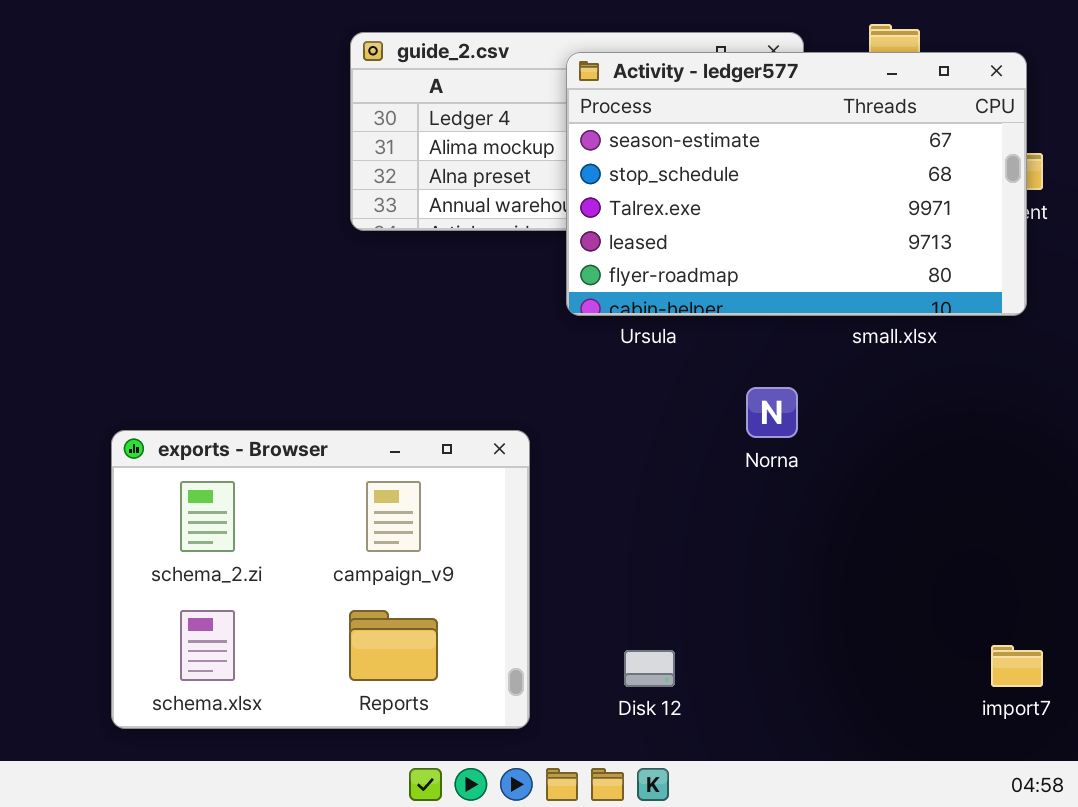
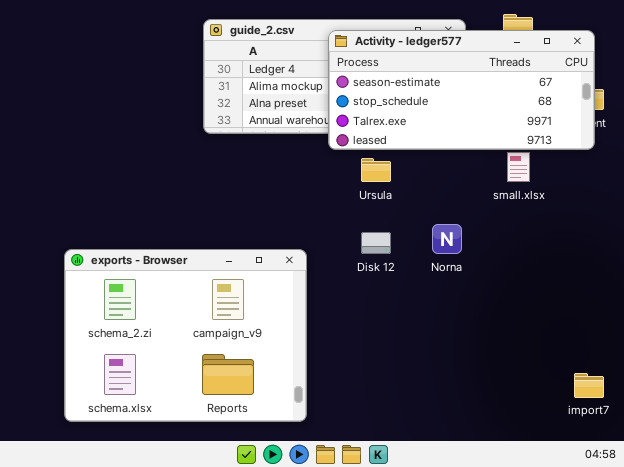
Activity - ledger577: [566,52,1027,316] -> [328,30,595,150], resized
Disk 12: [624,650,675,687] -> [361,232,391,254], moved

